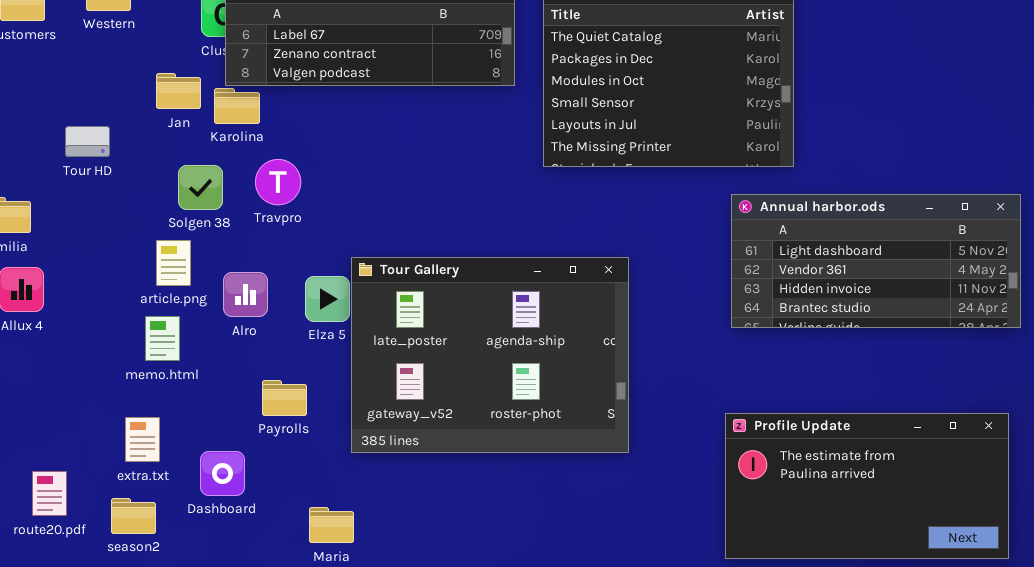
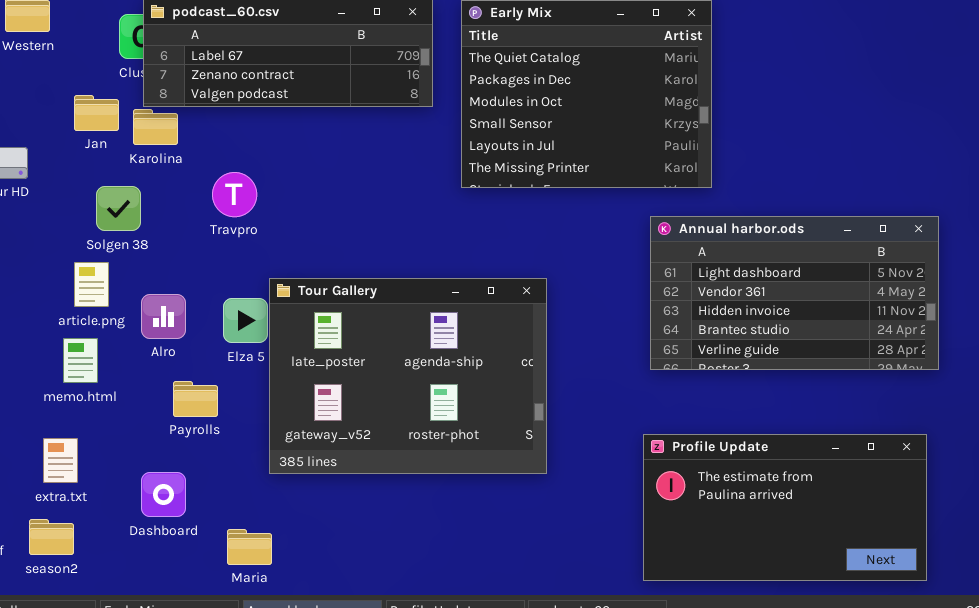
Travpro: [255,159,301,205] -> [212,172,257,217], moved
Annual harbor.ods: [731,194,1021,328] -> [650,216,939,370], resized
Payrolls: [262,380,307,416] -> [173,381,218,417], moved
Dashboard: [200,451,245,496] -> [141,472,186,517], moved

